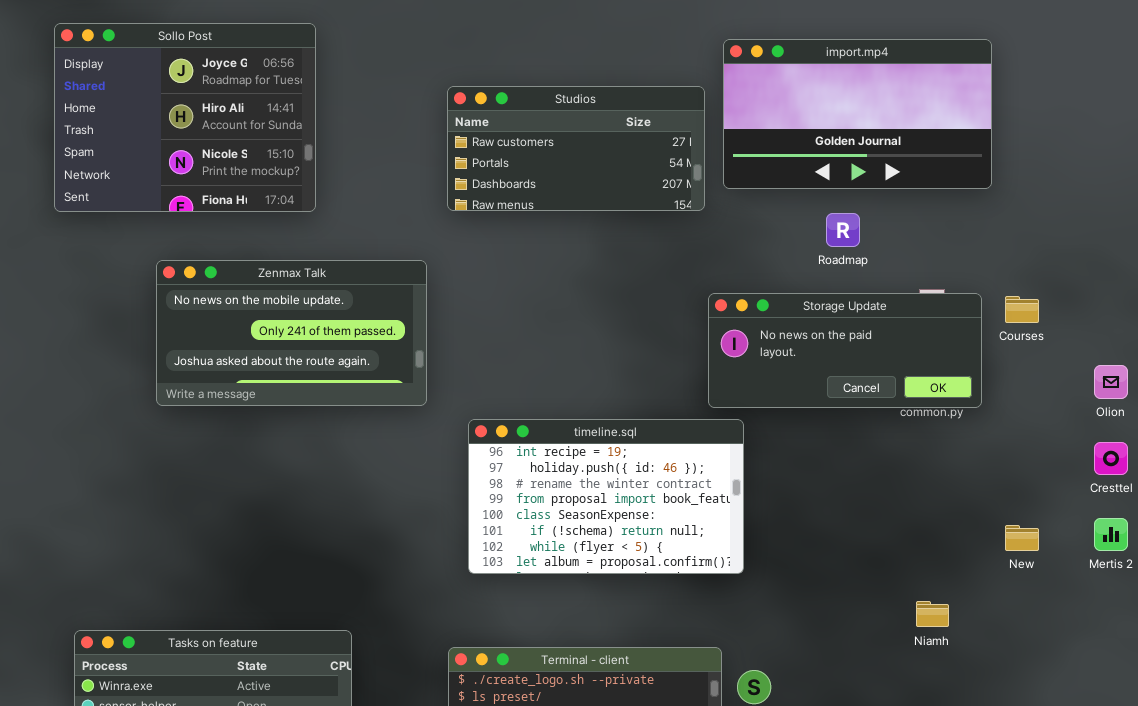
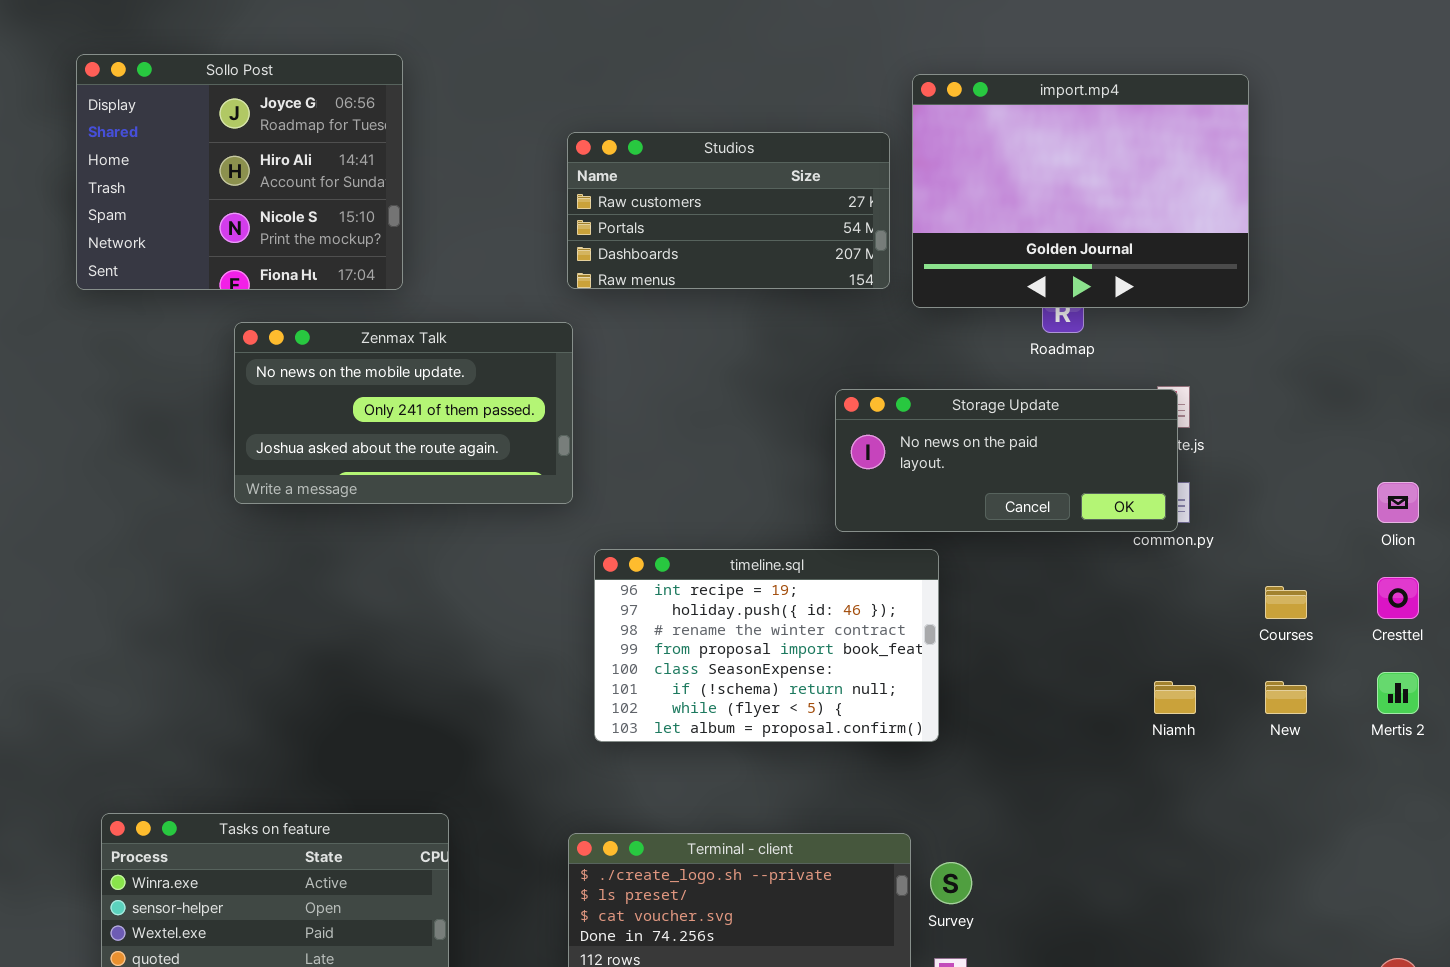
import.mp4: [723,39,992,189] -> [912,74,1249,308], resized
Zenmax Talk: [156,260,427,406] -> [234,322,573,504], moved
Storage Update: [708,293,982,408] -> [835,389,1178,532], moved
Courses: [1005,296,1039,323] -> [1265,586,1307,619], moved
Niamh: [916,601,949,627] -> [1154,681,1196,714], moved

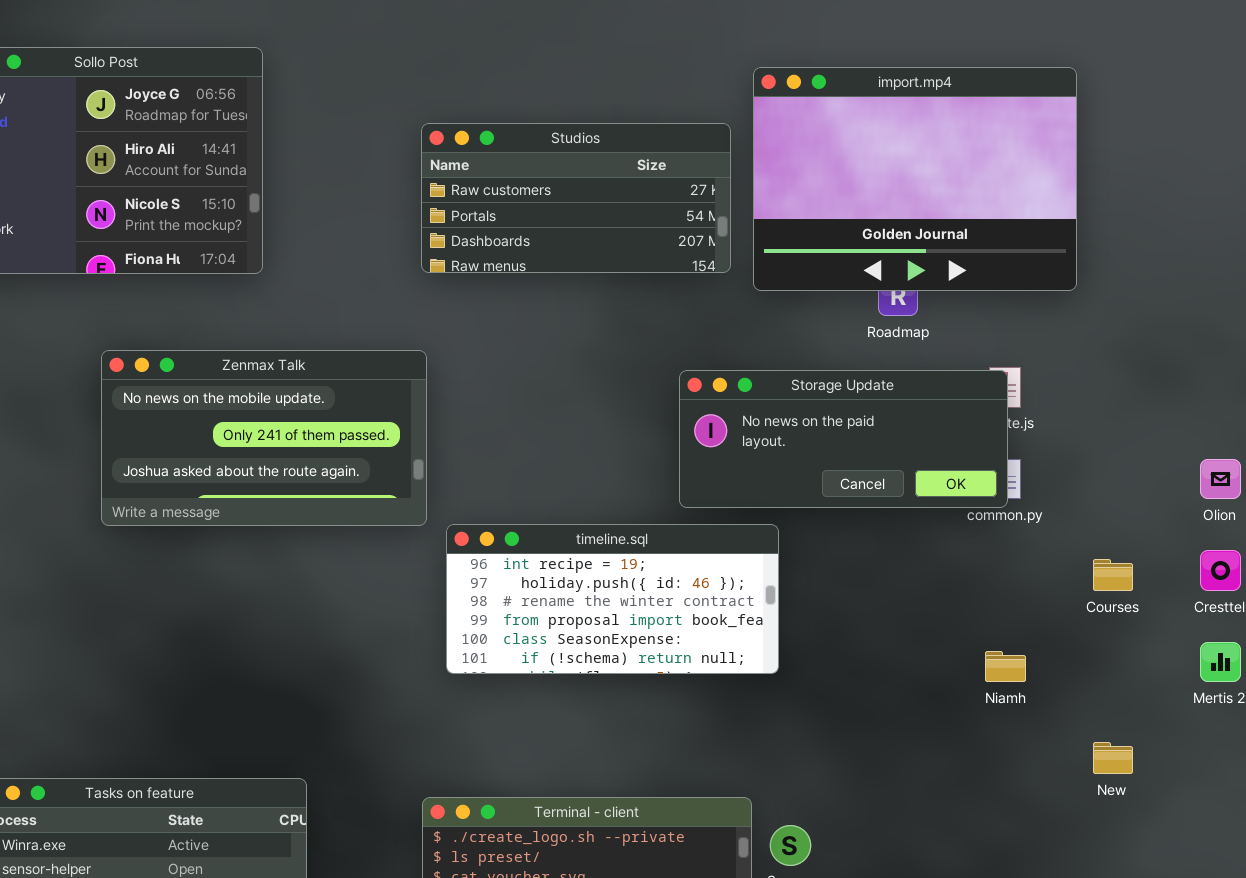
Zenmax Talk: [234,322,573,504] -> [101,350,427,526], moved
timeline.sql: [594,549,939,742] -> [446,524,779,674], resized
New: [1265,681,1307,714] -> [1093,742,1133,774], moved

